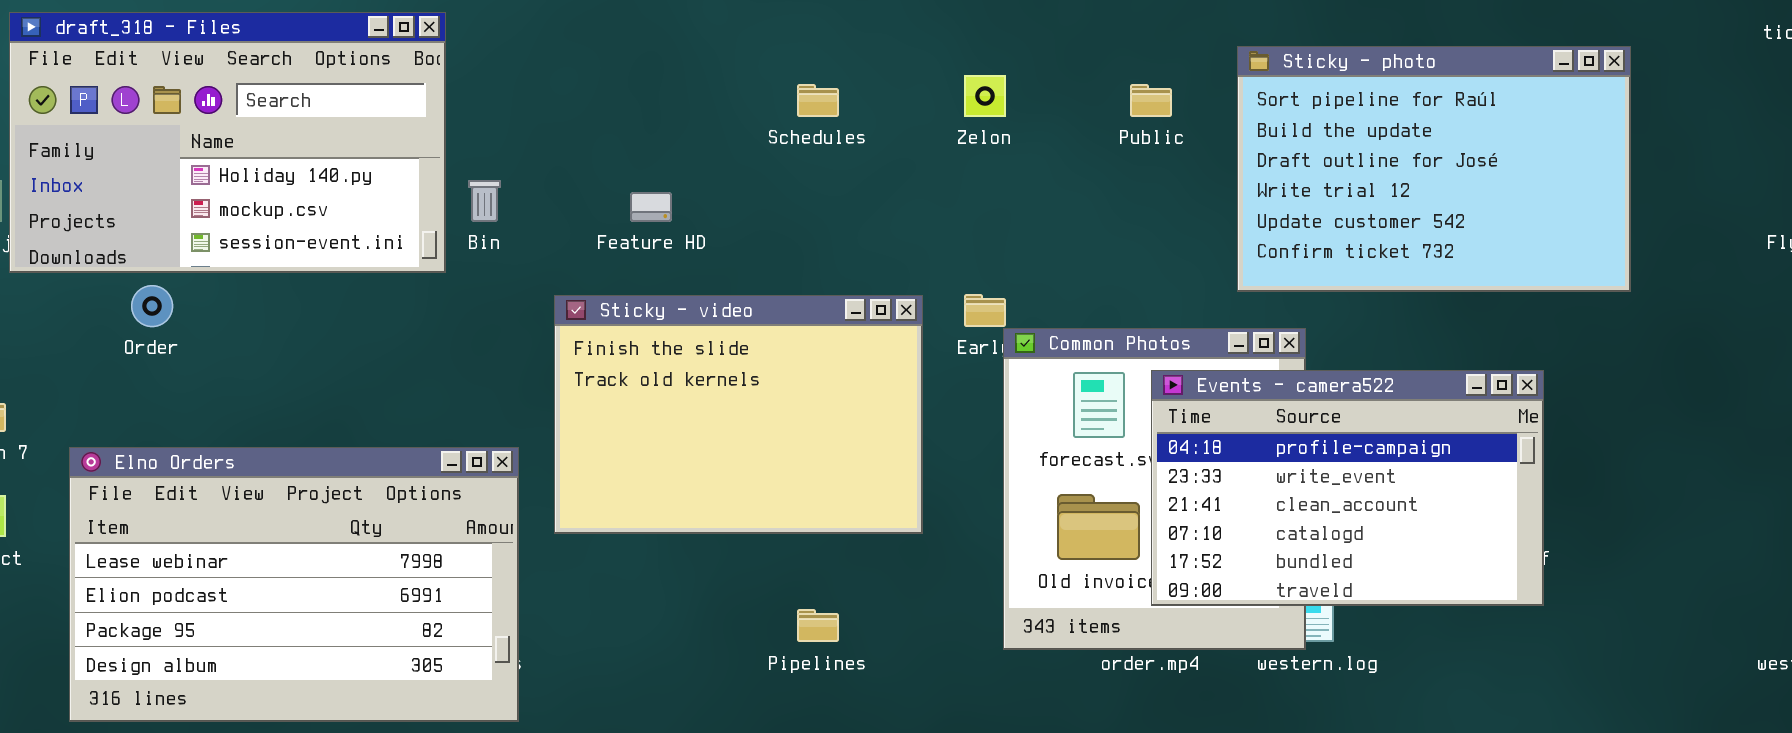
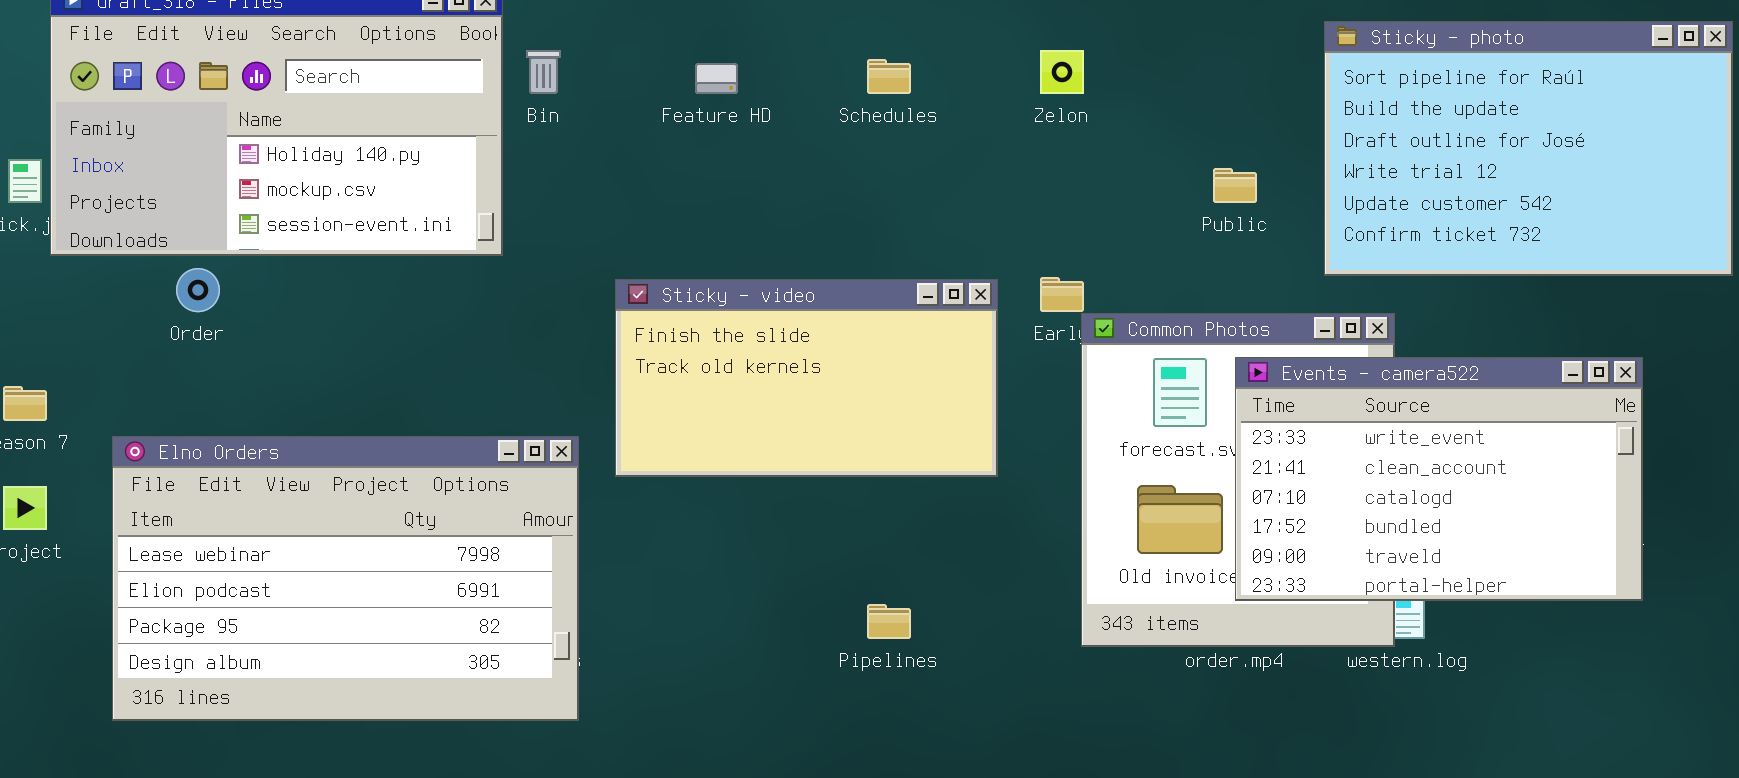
Public: [1130,84,1172,117] -> [1213,168,1257,203], moved
Bin: [468,180,501,222] -> [526,50,561,94], moved
Feature HD: [630,192,672,222] -> [695,63,738,94], moved
Sticky - video: [554,295,923,534] -> [615,279,998,477], resized
Events - camera522: [1151,370,1544,606] -> [1235,357,1643,601], scrolled down 1 row

